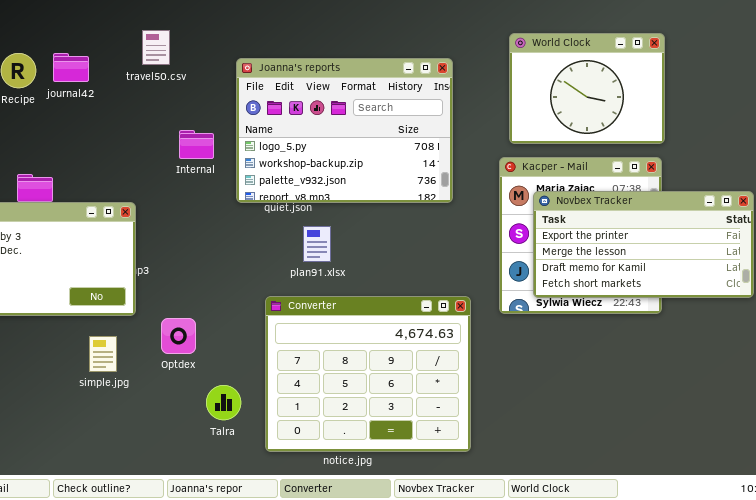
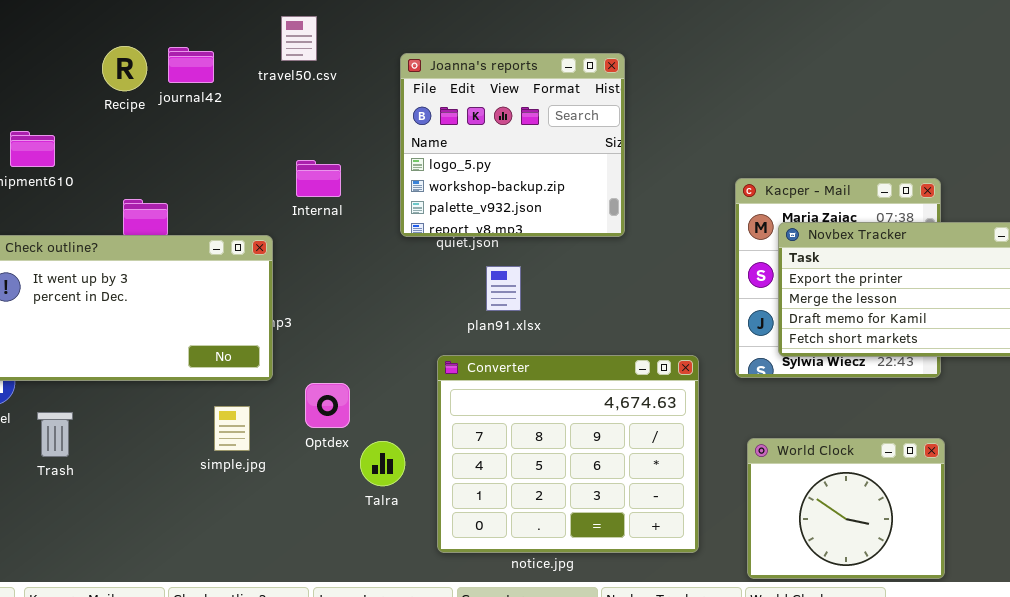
World Clock: [509,33,665,144] -> [747,438,945,579], moved
Joanna's reports: [236,58,453,203] -> [400,53,625,237], resized
Internal: [179,130,214,159] -> [296,160,341,197], moved
Talra: [206,385,241,420] -> [360,441,405,486], moved

